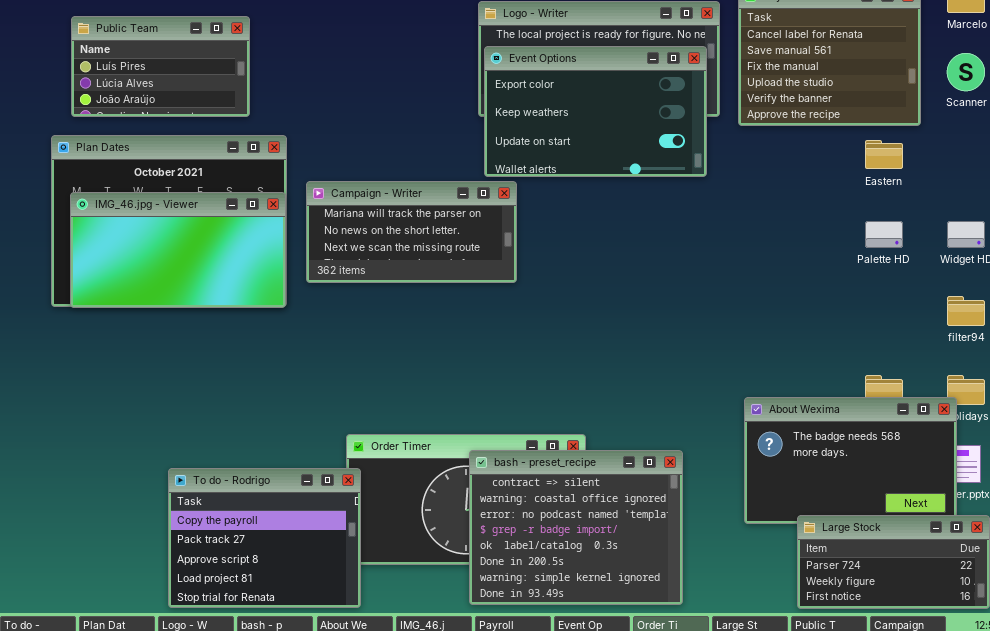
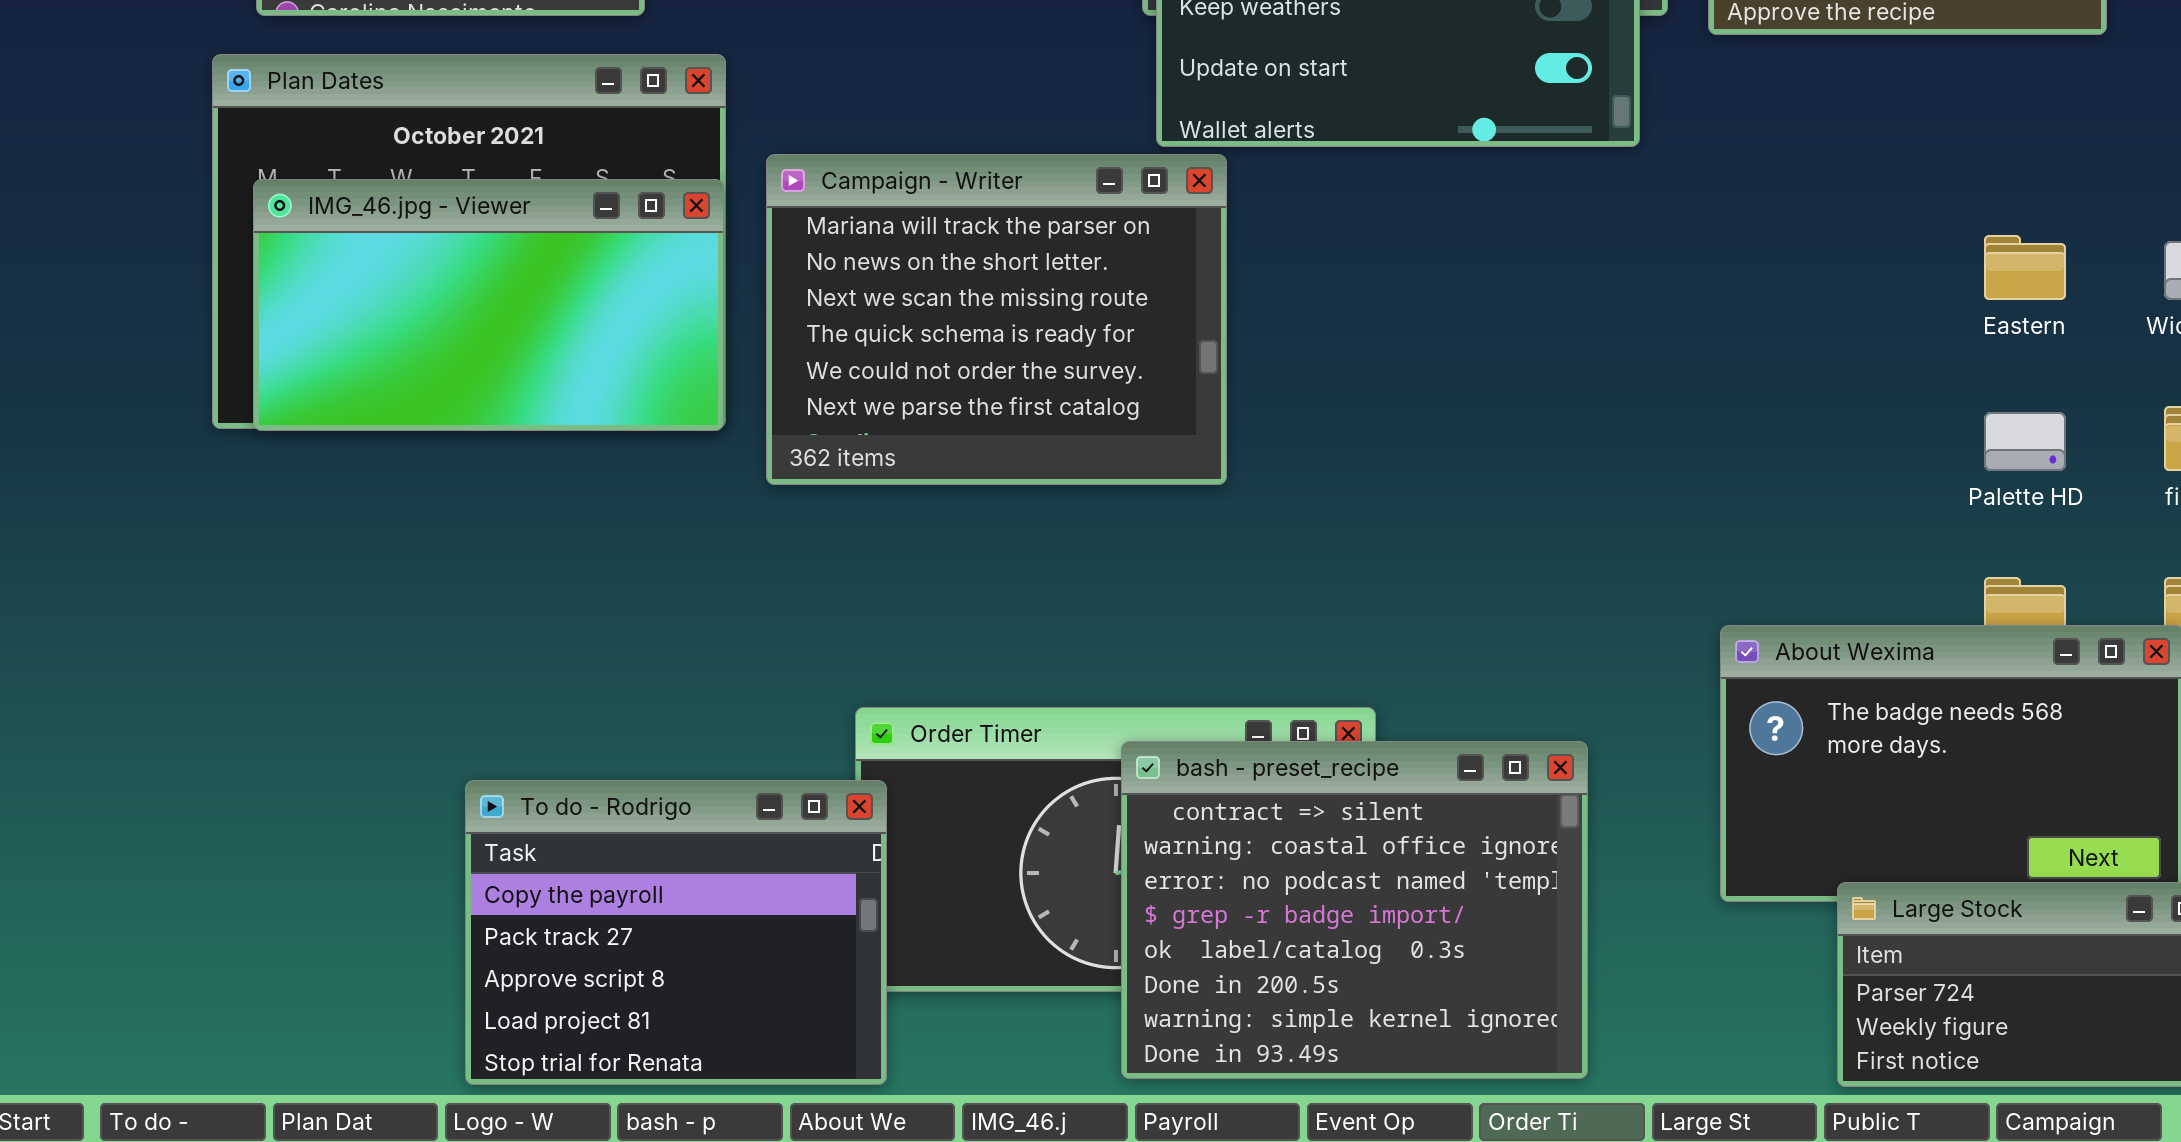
Eastern: [865,140,903,169] -> [1984,235,2066,300], moved
Campaign - Writer: [306,181,517,283] -> [766,154,1227,485], resized
Palette HD: [865,221,903,248] -> [1984,412,2066,471], moved

